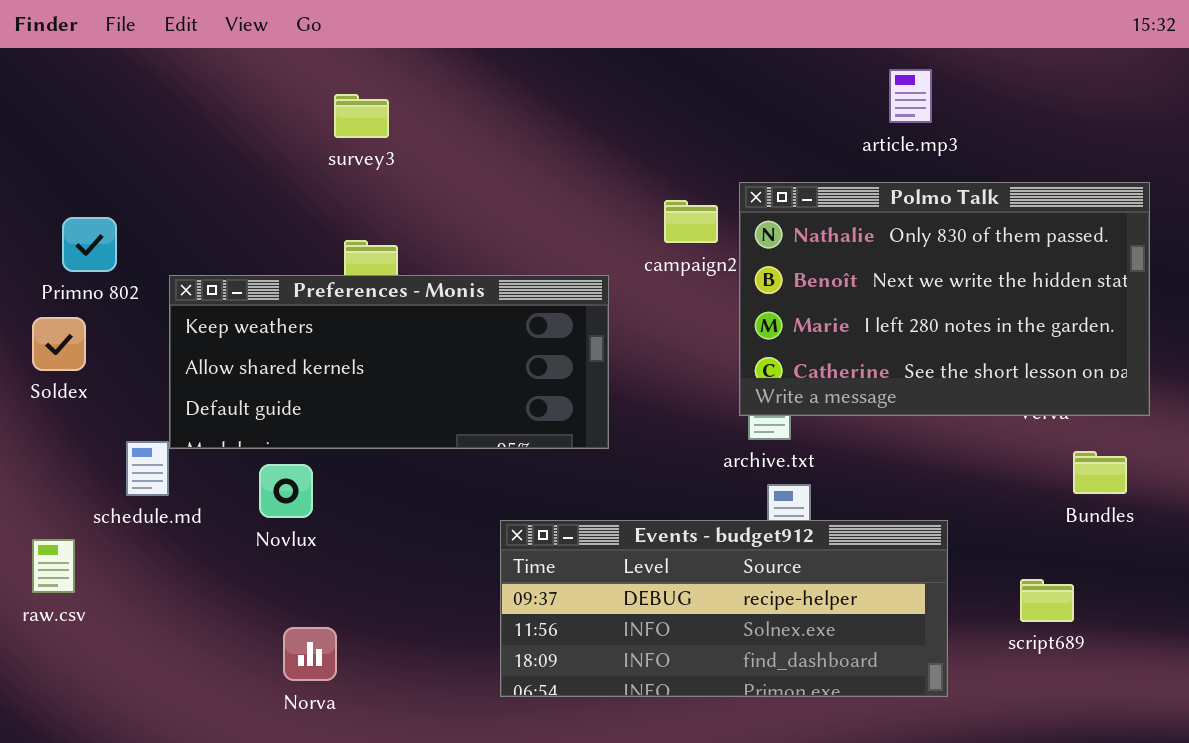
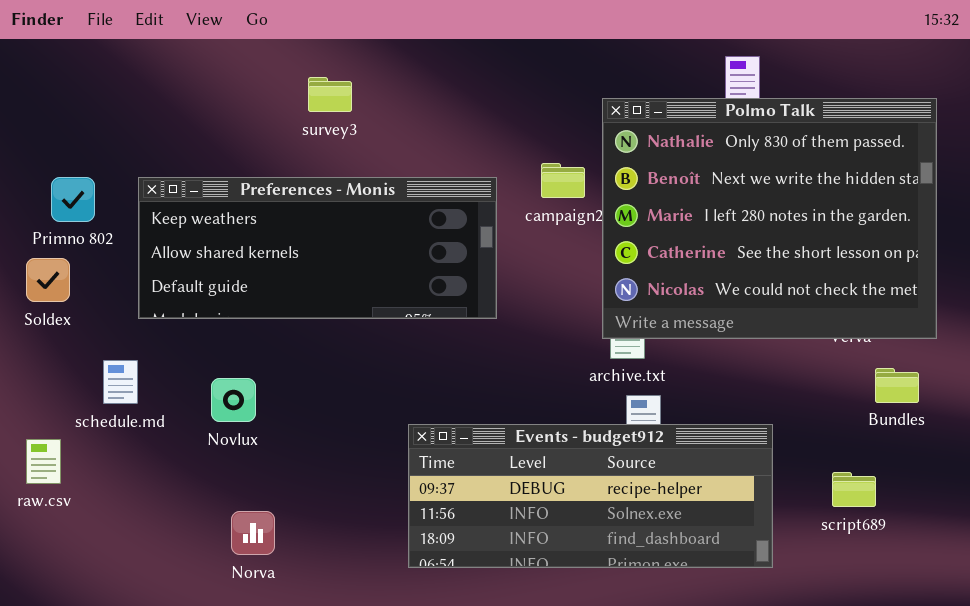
survey3: [334,94,389,138] -> [308,77,352,112], moved
Polmo Talk: [739,182,1150,416] -> [602,98,937,339], resized
Preferences - Monis: [169,275,609,449] -> [138,177,497,319], moved

